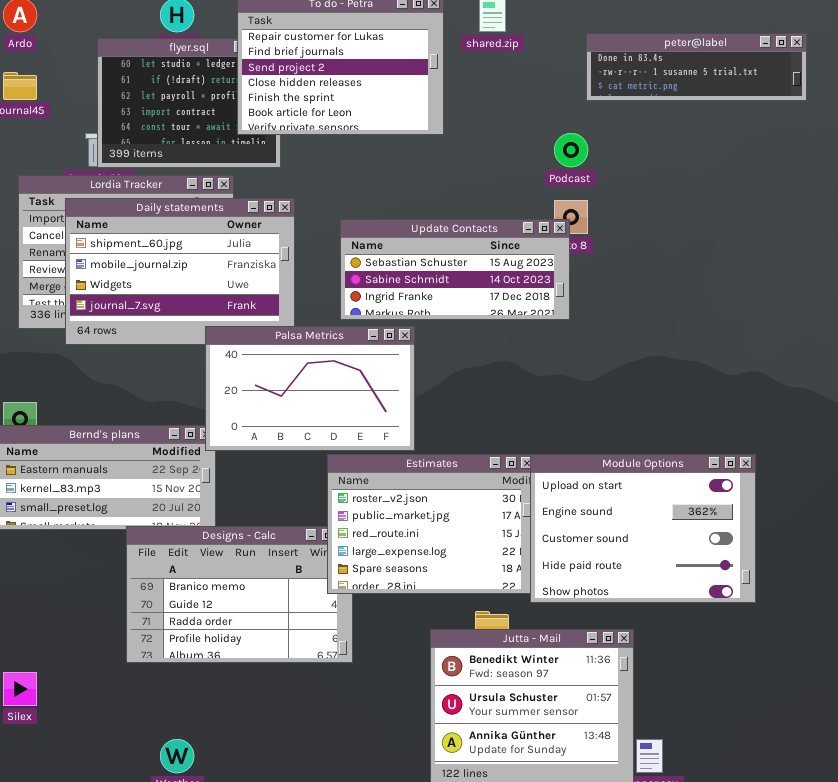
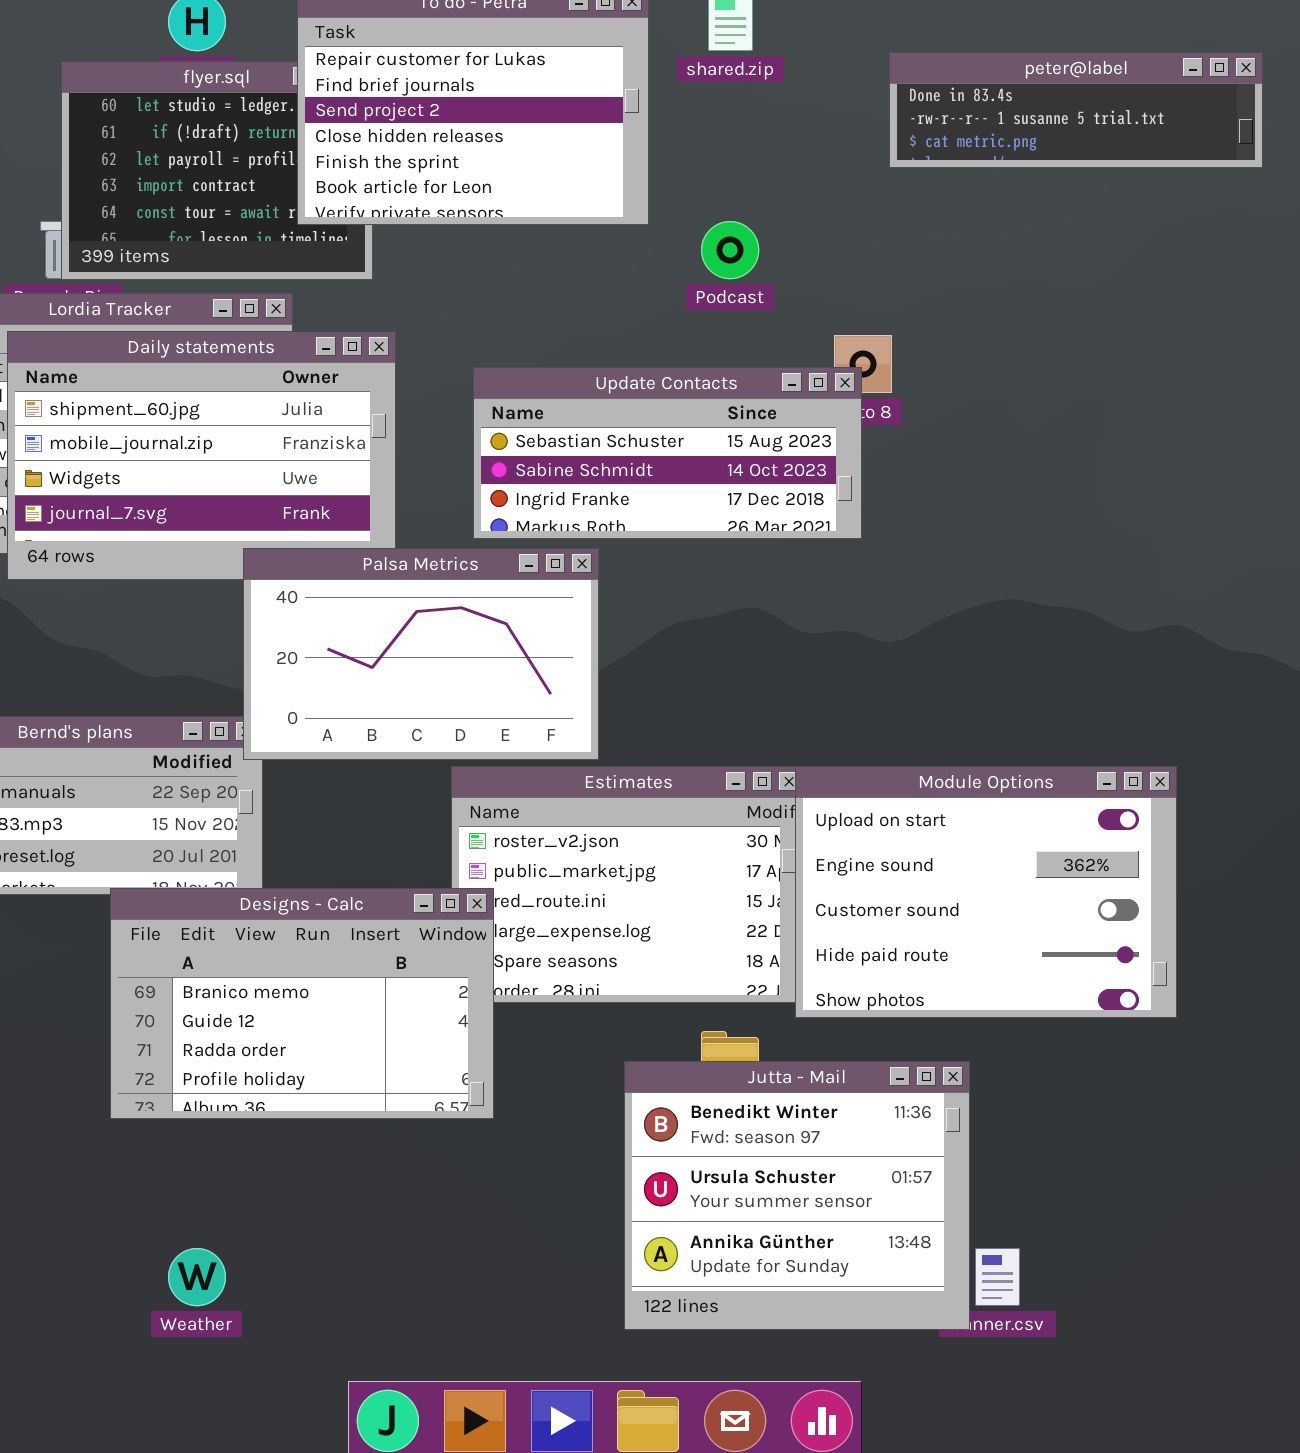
Podcast: [554,133,588,167] -> [701,221,759,279], moved
Designs - Calc: [126,526,353,663] -> [110,888,494,1119], raised

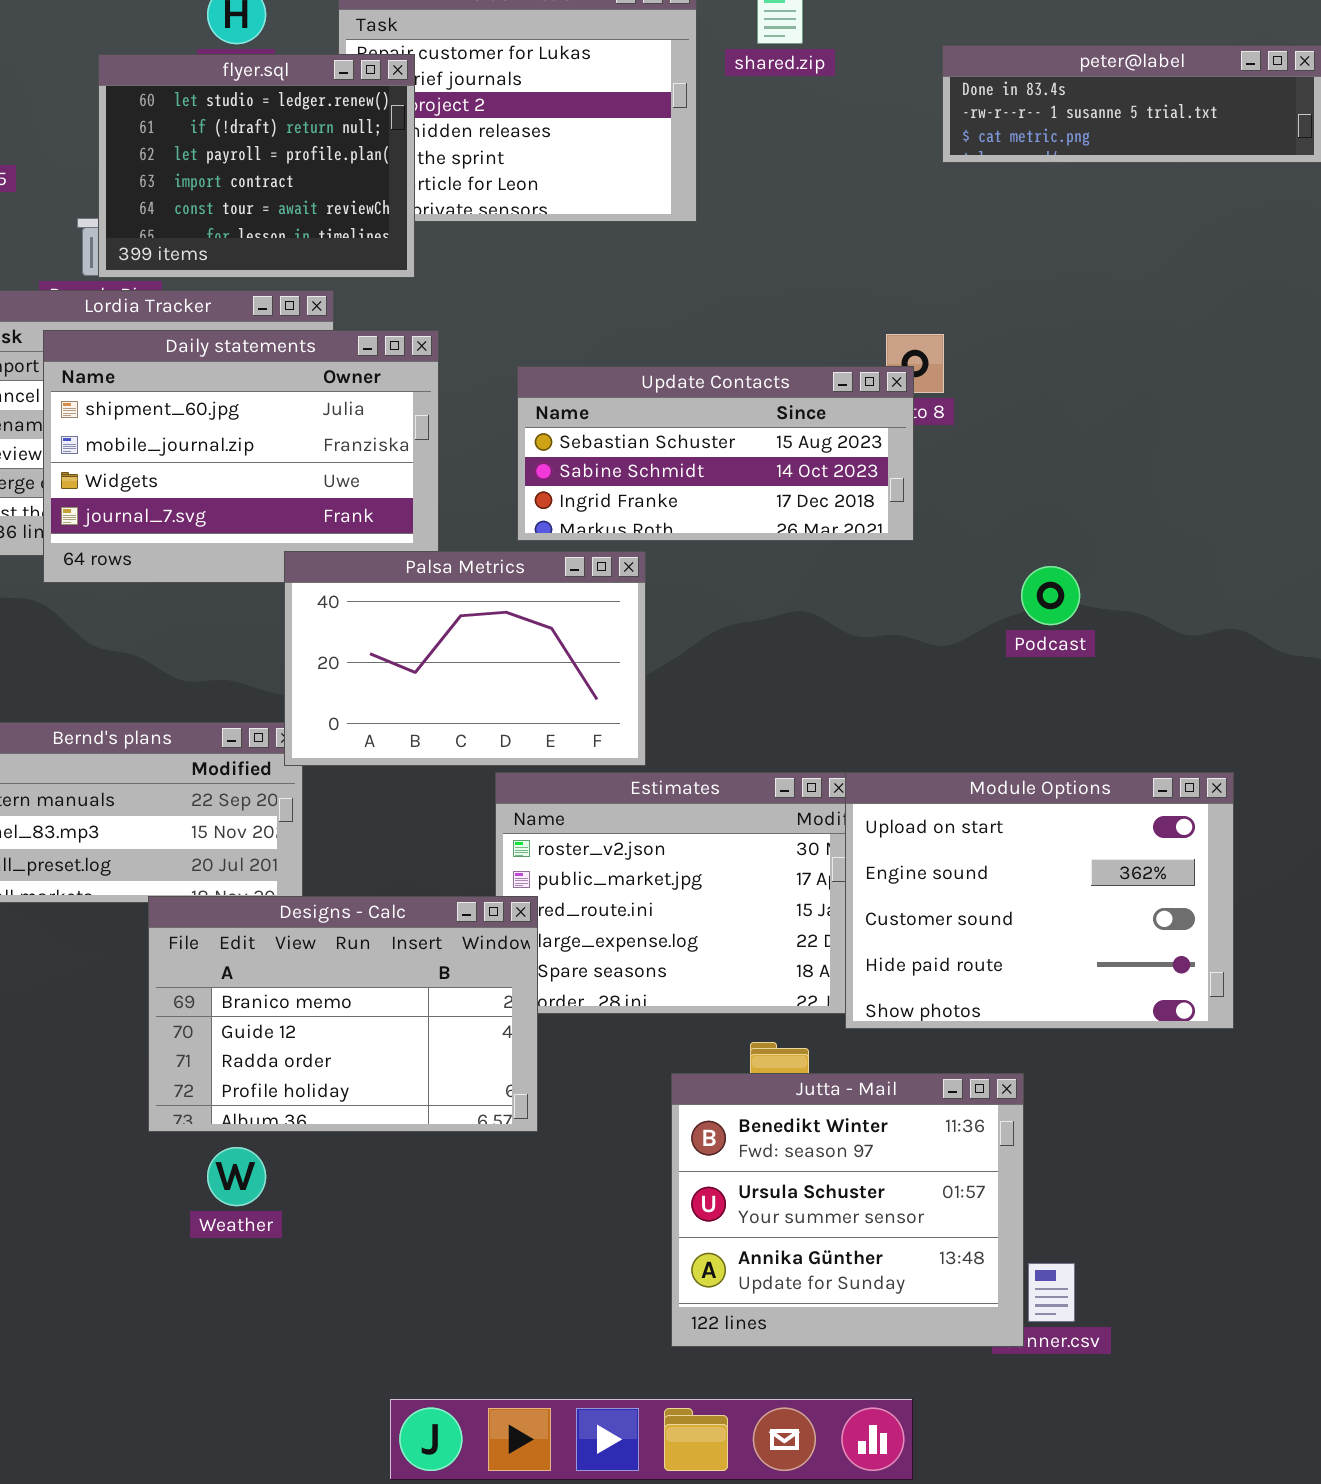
flyer.sql: [61,61,373,280] -> [98,54,415,278], raised
Podcast: [701,221,759,279] -> [1021,566,1080,625], moved
Weather: [168,1248,226,1306] -> [207,1147,266,1206], moved

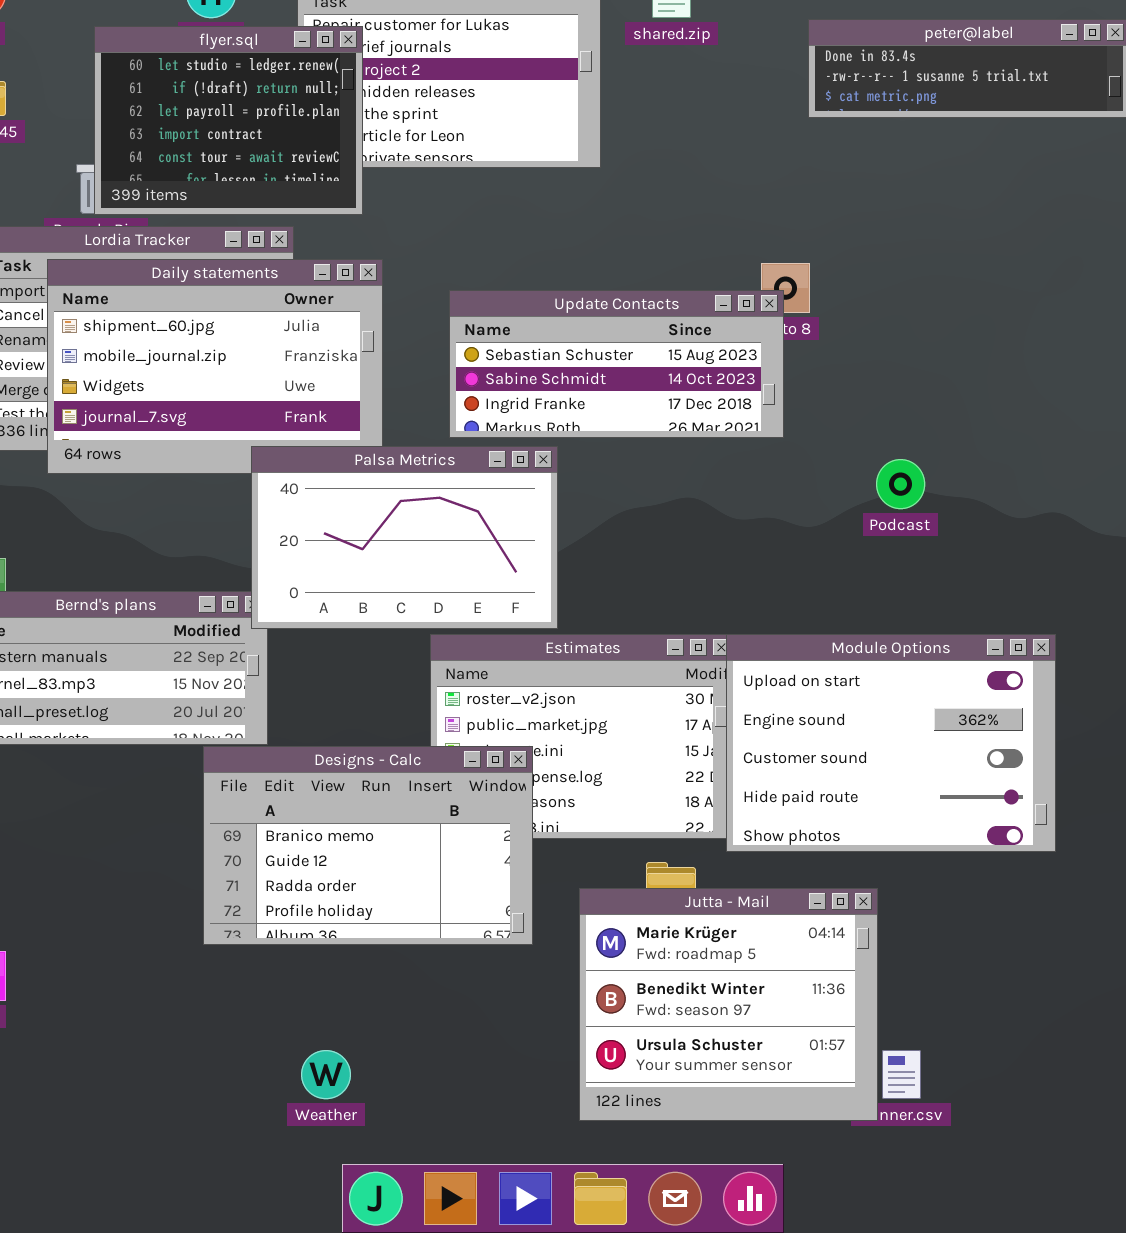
Designs - Calc: [148,896,538,1132] -> [203,746,533,945], moved
Jutta - Mail: [671,1073,1024,1347] -> [579,888,878,1121], scrolled up 1 row
Weather: [207,1147,266,1206] -> [301,1050,351,1099], moved

